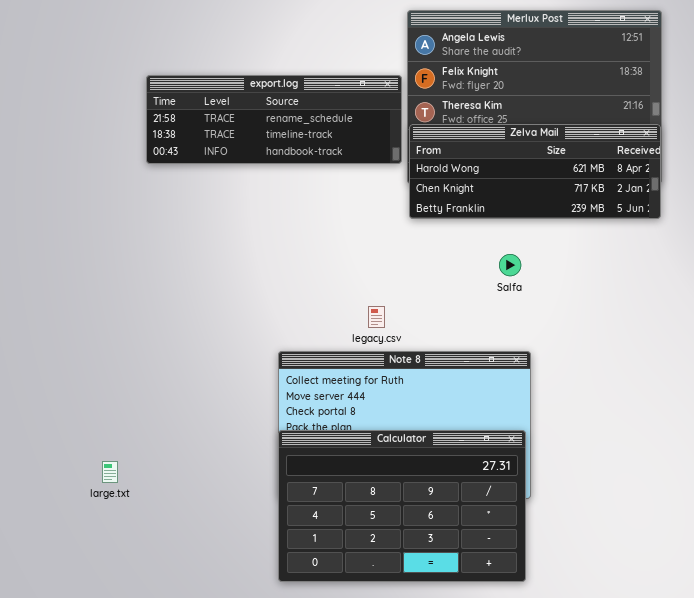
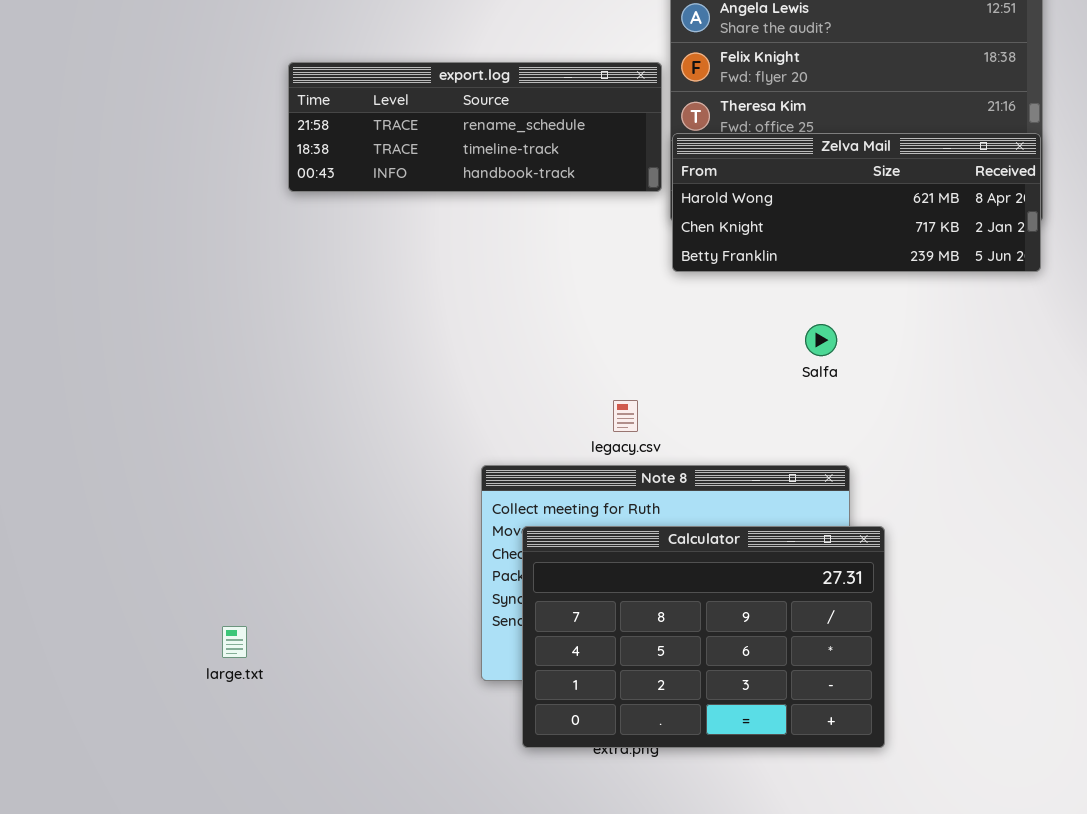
Calculator: [278,430,526,582] -> [522,526,885,748], moved

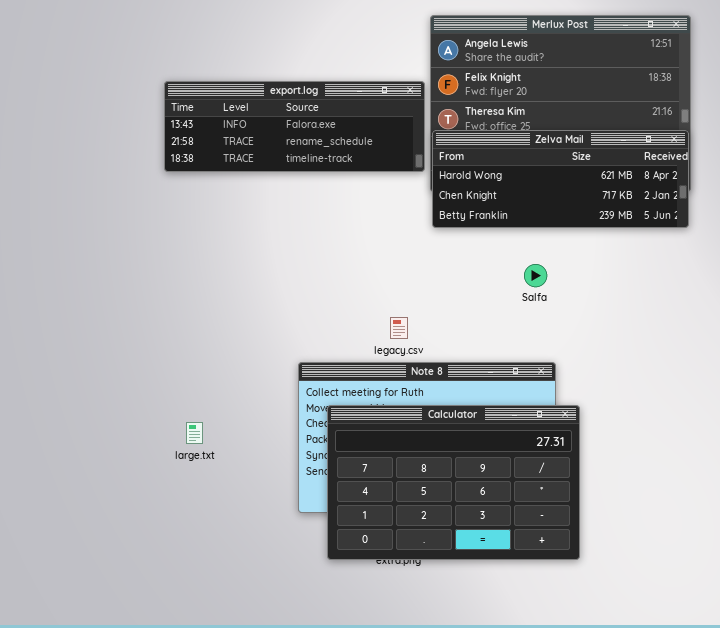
export.log: [288,62,662,192] -> [164,81,425,172], scrolled up 1 row
large.txt: [222,626,247,658] -> [186,422,203,444], moved

